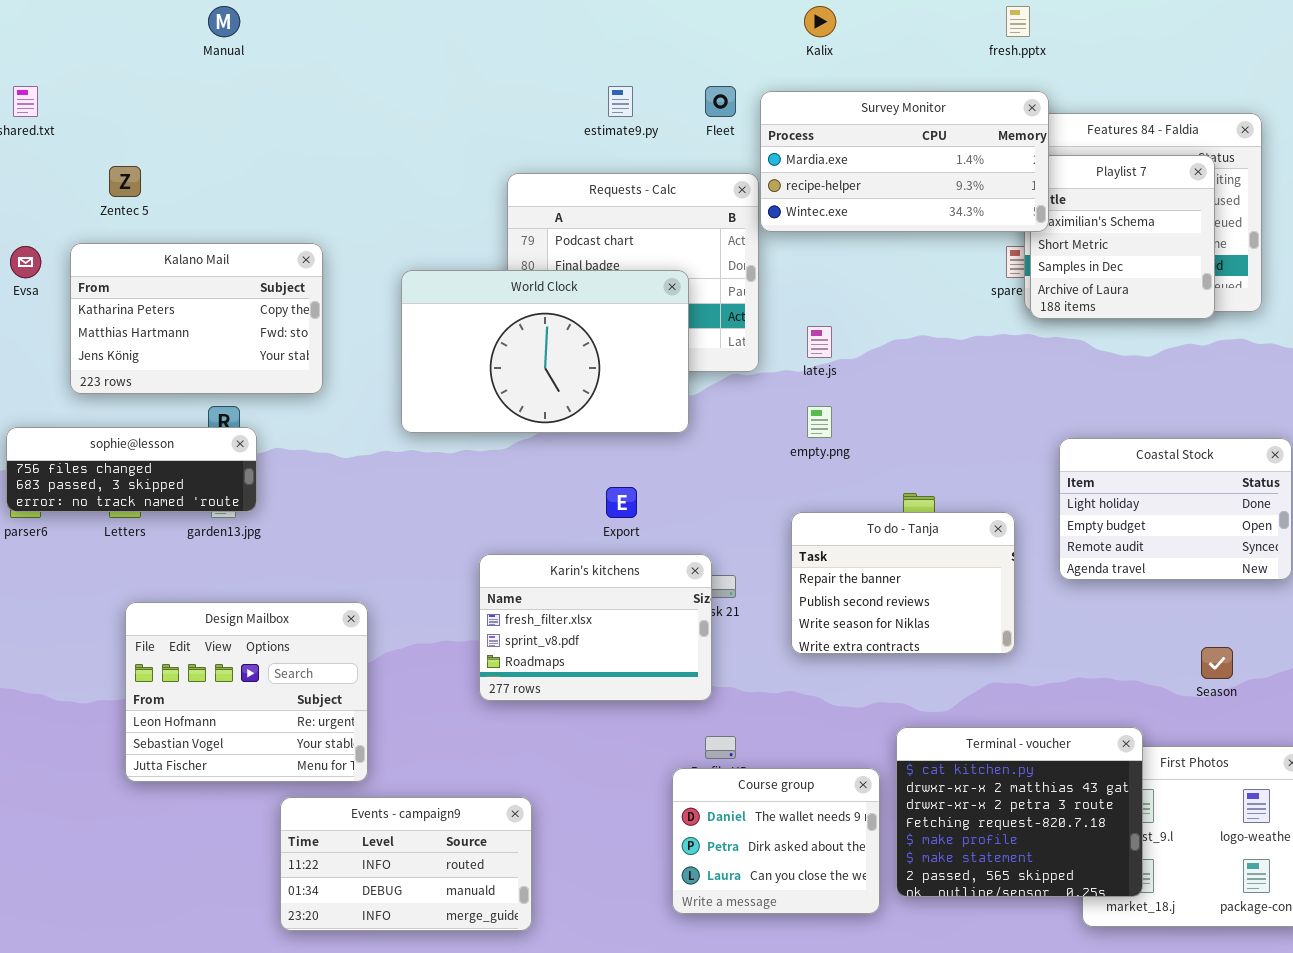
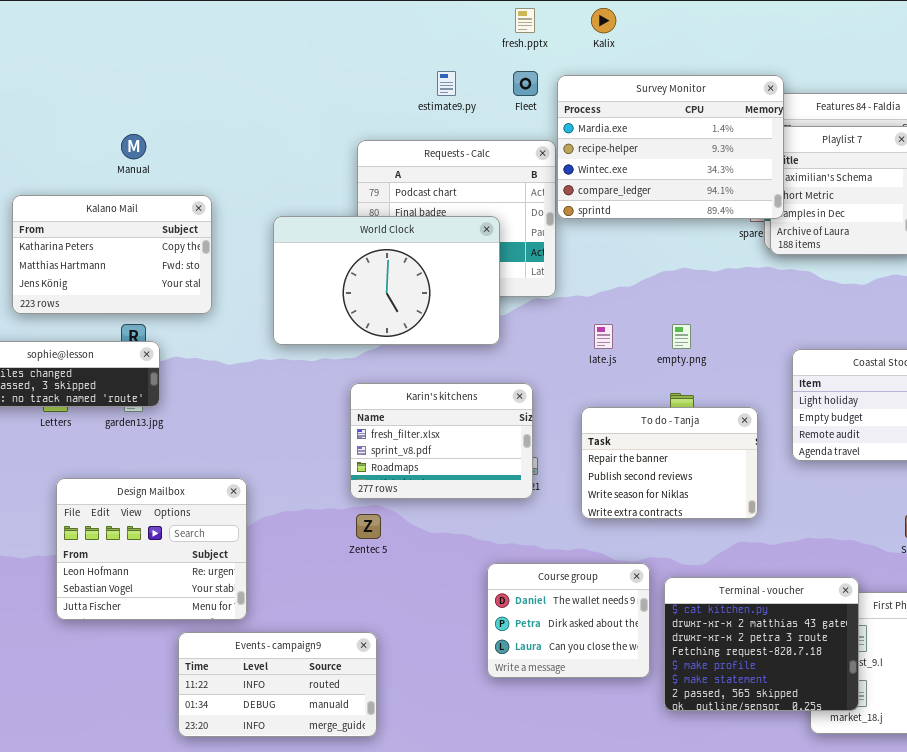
Manual: [208,6,240,37] -> [121,134,146,159], moved
fresh.pptx: [1006,6,1030,37] -> [515,8,535,33], moved
Survey Monitor: [760,91,1049,232] -> [557,75,784,219], resized
Zentec 5: [109,166,141,197] -> [356,514,381,539], moved
late.js: [807,326,832,358] -> [594,324,613,349], moved
empty.png: [807,406,832,438] -> [672,324,691,349], moved
Karin's kitchens: [479,554,712,701] -> [350,383,533,499], moved
Course group: [672,768,880,914] -> [487,563,650,678], moved

